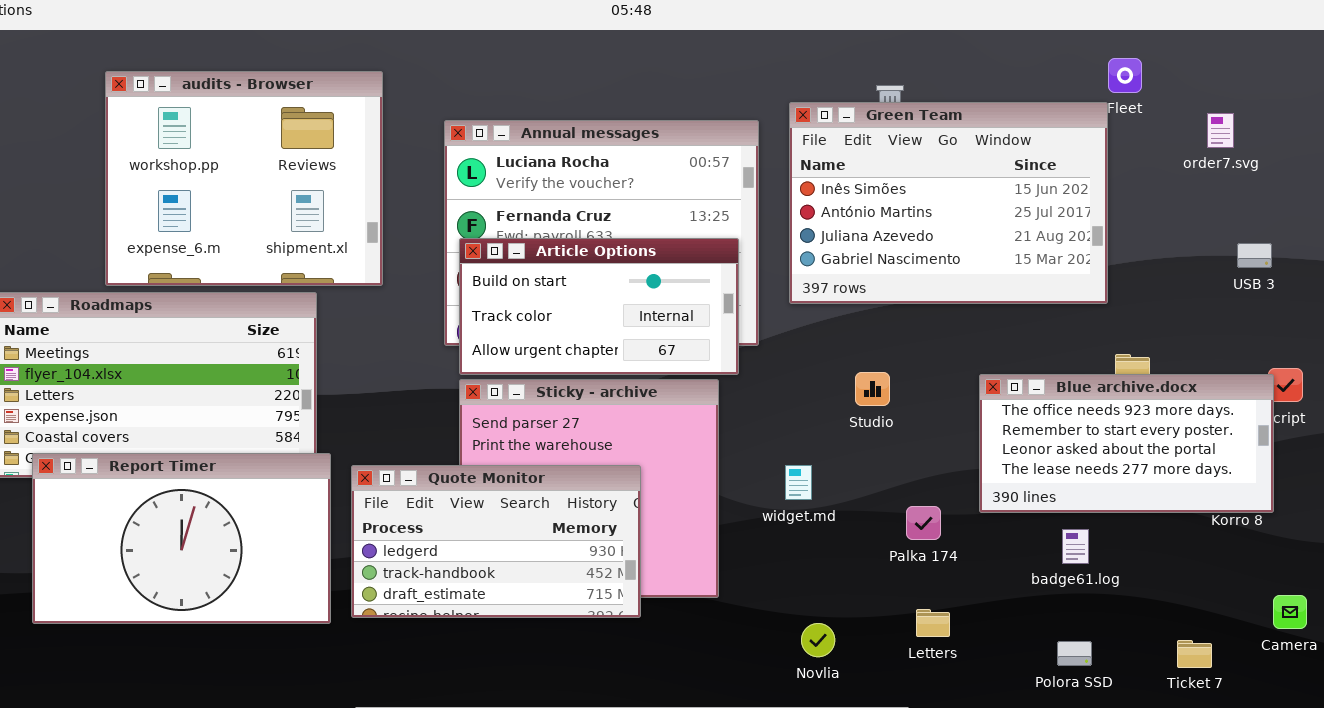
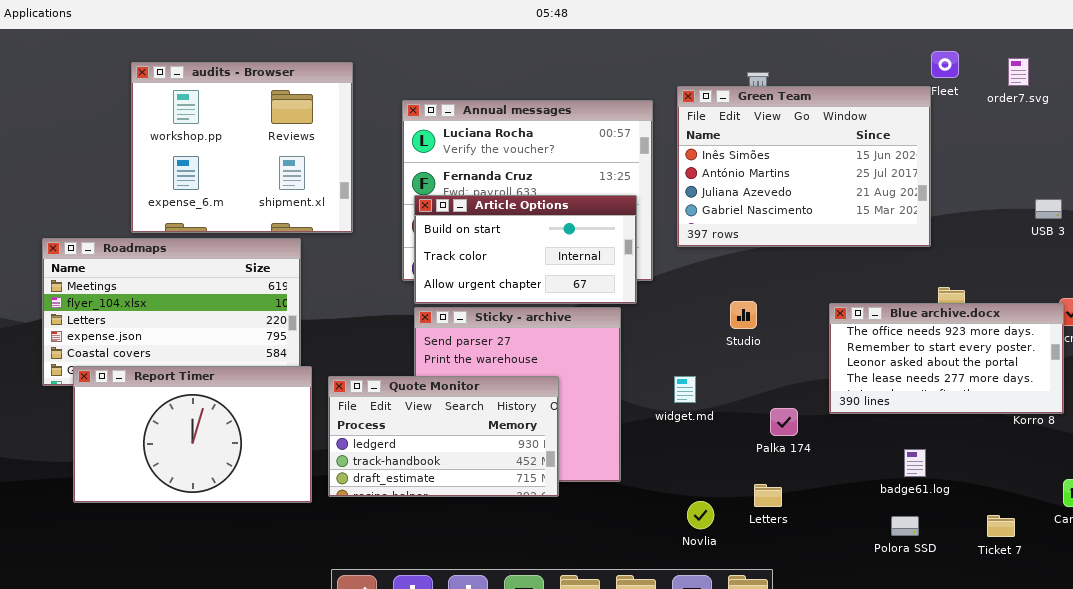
order7.svg: [1207,113,1234,148] -> [1008,58,1029,86], moved
badge61.log: [1062,529,1089,564] -> [904,449,926,477], moved
Letters: [916,609,950,637] -> [754,484,782,507], moved

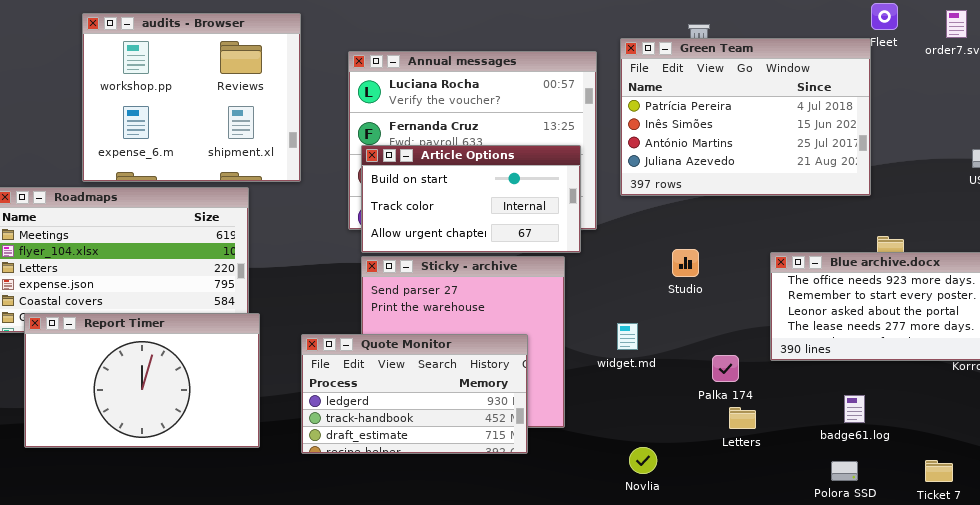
Green Team: [677,86,931,247] -> [620,38,871,196], scrolled up 1 row
Quote Monitor: [328,376,559,497] -> [301,334,528,454], moved
Letters: [754,484,782,507] -> [729,407,756,429], moved

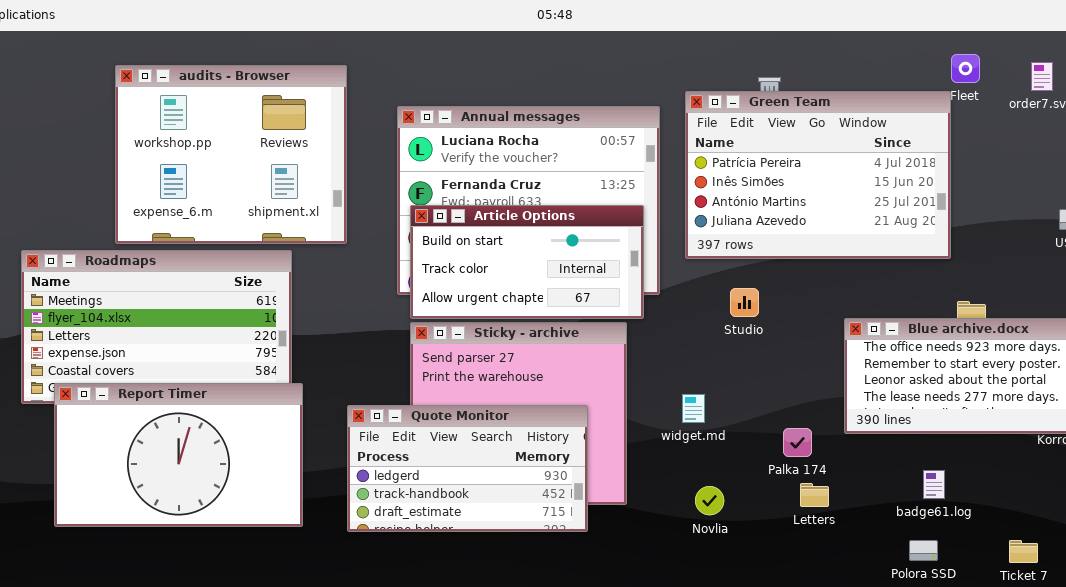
Studio: [672,249,699,277] -> [730,288,759,317], moved
Novlia: [629,447,657,474] -> [695,486,724,515], moved

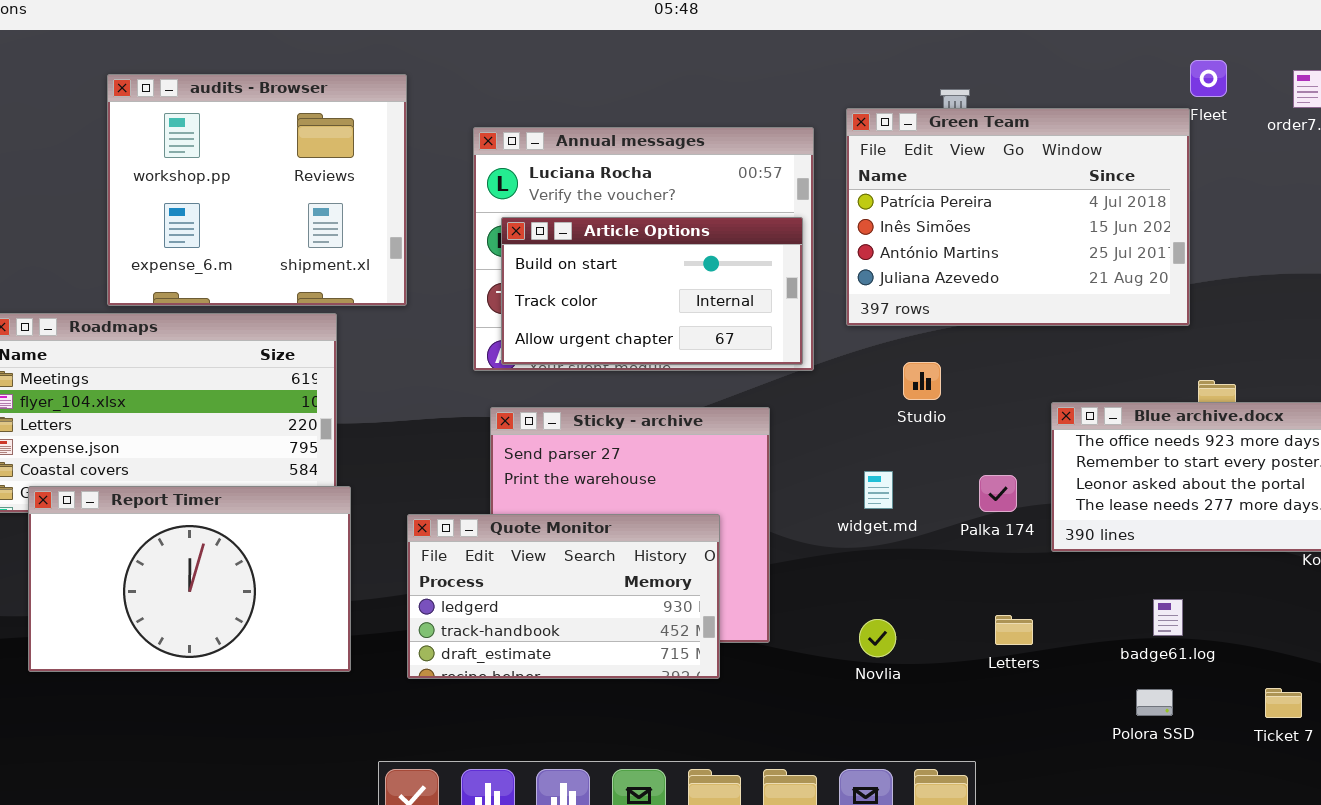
Article Options: [410,205,644,319] -> [501,217,803,365], moved
widget.md: [682,394,705,423] -> [864,471,893,509], moved
Palka 174: [783,428,812,457] -> [979,475,1017,512], moved

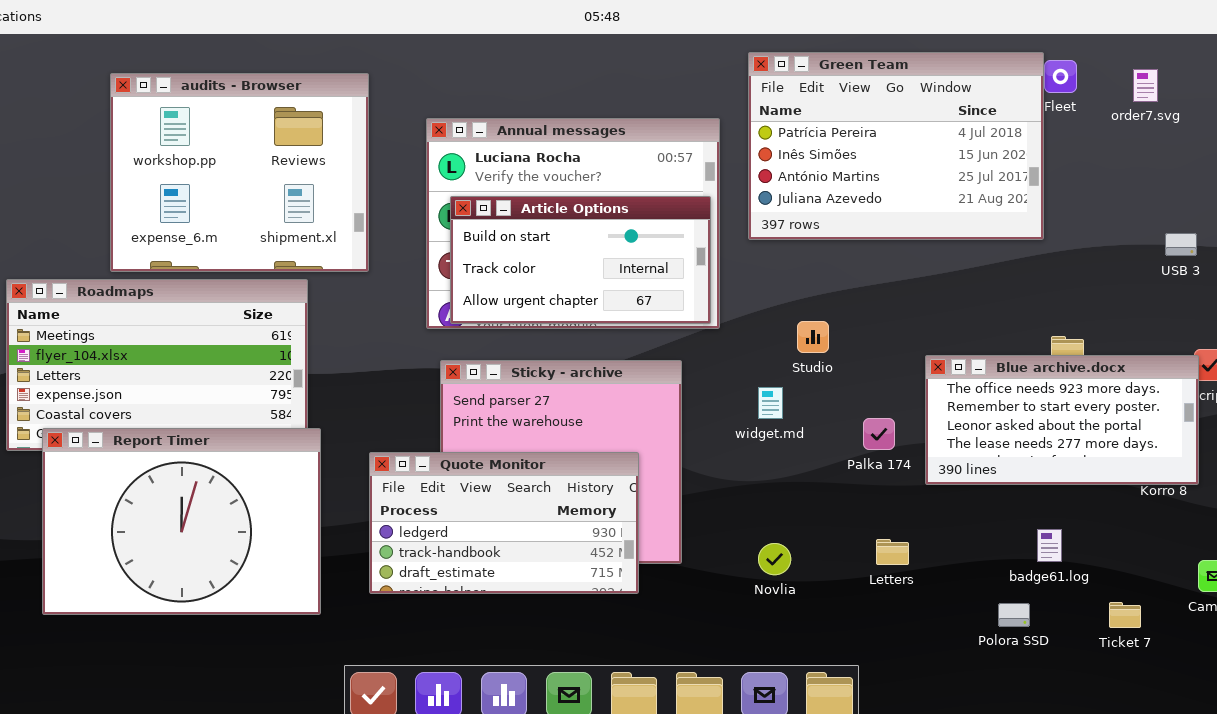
Green Team: [846,108,1190,326] -> [748,52,1044,240], moved
widget.md: [864,471,893,509] -> [758,387,783,419], moved
Report Timer: [28,486,351,672] -> [42,428,321,615], resized
badge61.log: [1153,599,1183,636] -> [1037,529,1062,562], moved

